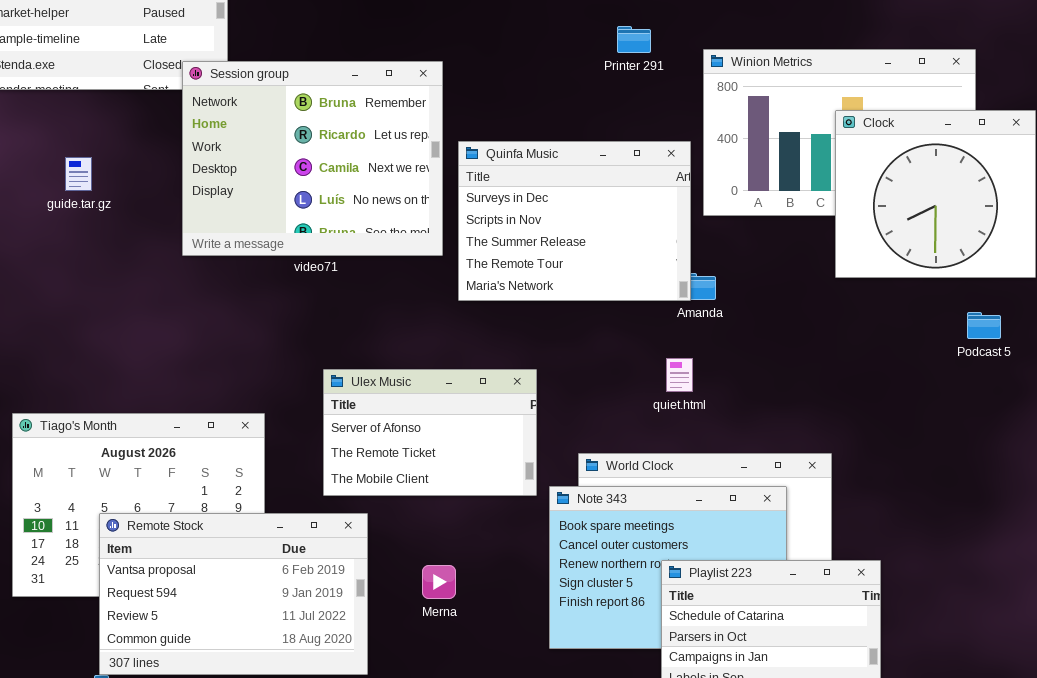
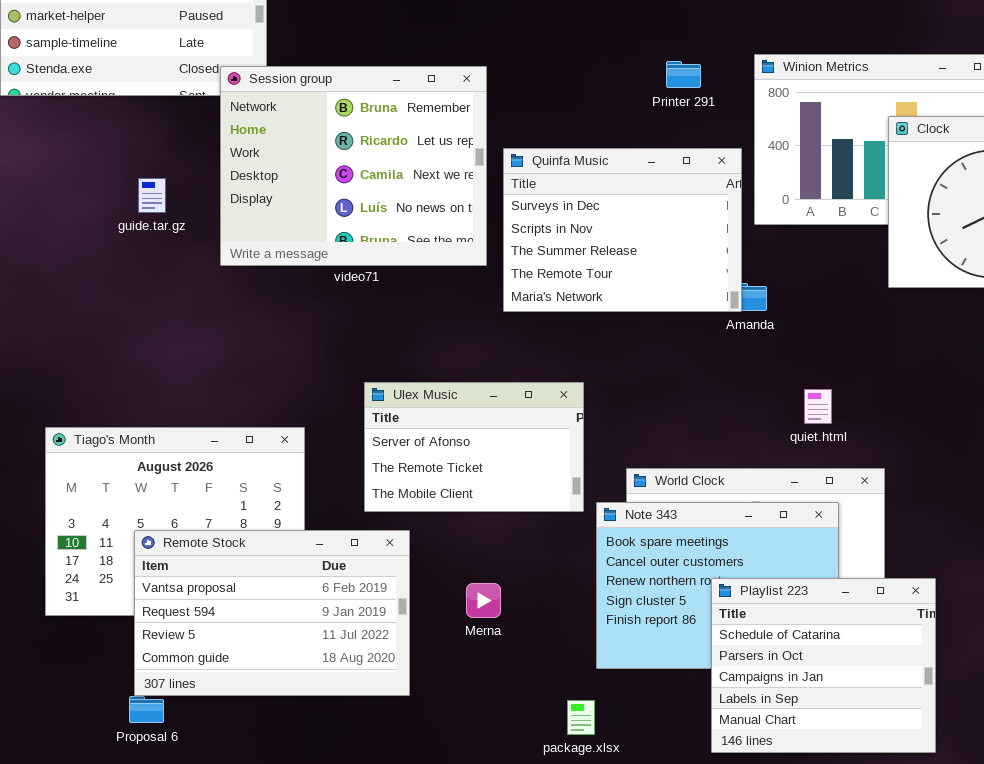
Printer 291: [617,26,651,53] -> [666,61,701,88], moved
guide.tar.gz: [65,157,92,191] -> [138,178,166,213], moved
quiet.html: [666,358,693,392] -> [804,389,832,424], moved

